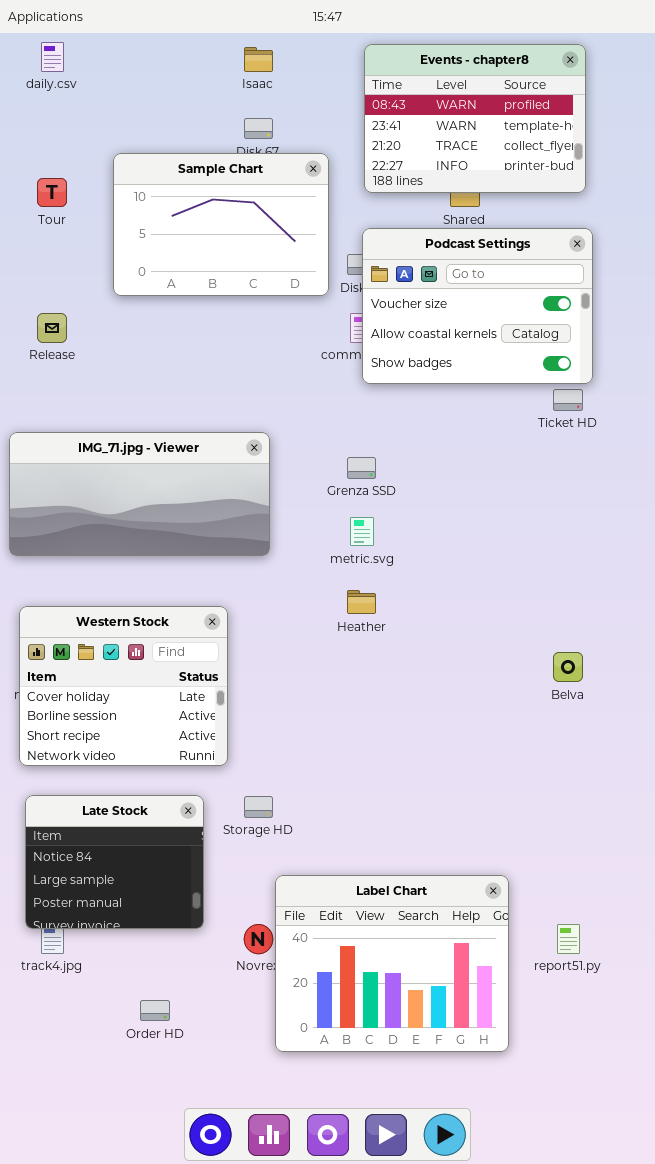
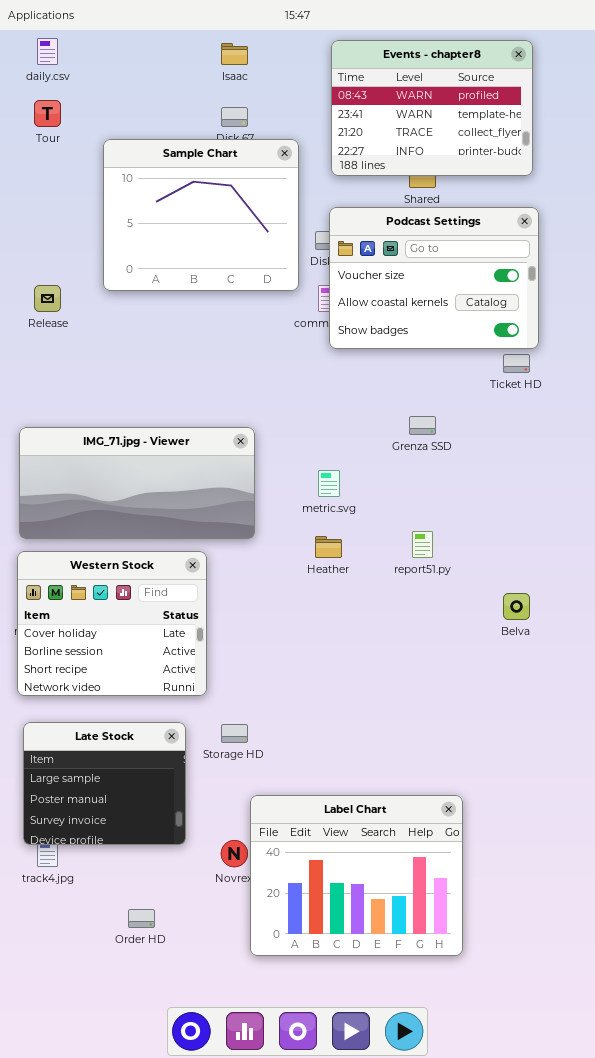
Sample Chart: [113,153,329,296] -> [103,139,299,291], resized
Tour: [37,178,67,207] -> [34,100,61,127], moved
IMG_71.jpg - Viewer: [9,432,270,556] -> [19,427,255,539], moved
Grenza SSD: [347,457,376,479] -> [409,416,436,435], moved
Late Stock: [25,795,204,929] -> [23,722,186,845], scrolled down 1 row
report51.py: [557,924,580,954] -> [412,531,433,558], moved

